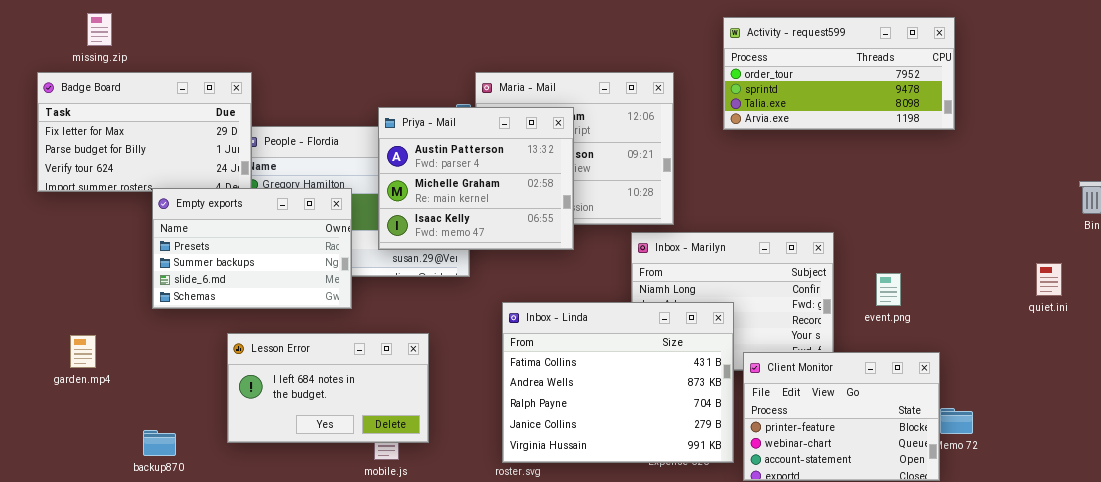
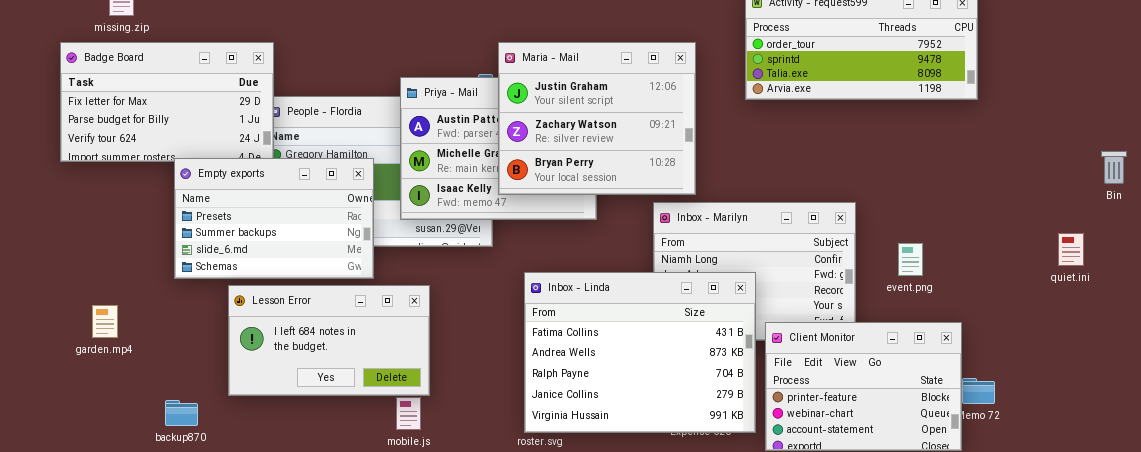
Maria - Mail: [475,72,674,225] -> [498,42,696,195], raised
Lesson Error: [227,333,429,443] -> [228,285,430,396], moved

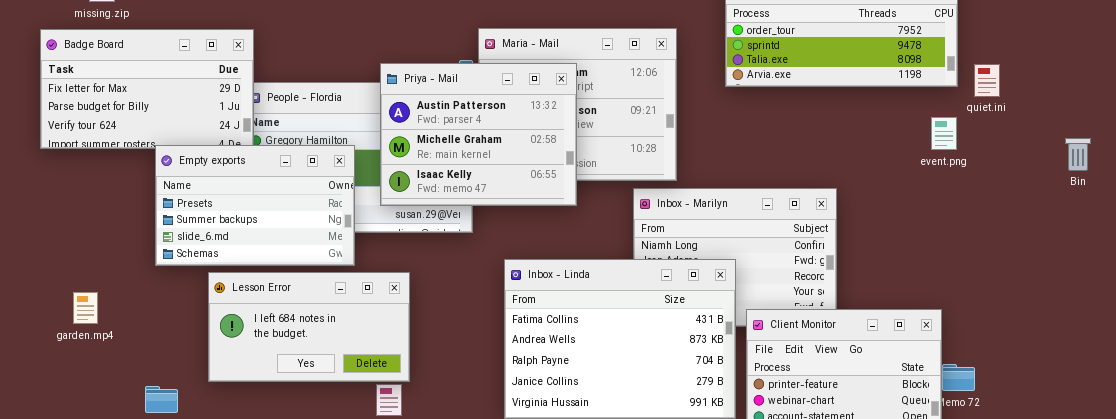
Priya - Mail: [400,77,597,220] -> [380,63,577,206], raised
Bin: [1101,151,1127,184] -> [1065,138,1091,171], moved
quiet.ini: [1058,233,1084,266] -> [974,64,1000,97], moved
event.png: [898,243,923,276] -> [931,117,957,150], moved

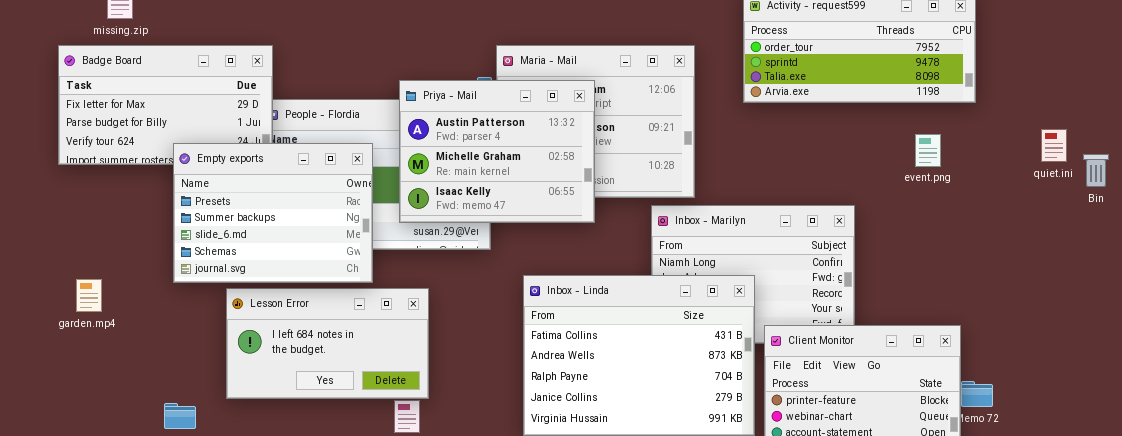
quiet.ini: [974,64,1000,97] -> [1041,129,1067,162], moved
event.png: [931,117,957,150] -> [915,134,941,167], moved
Empty exports: [155,145,355,266] -> [173,143,373,283], resized
garden.mp4: [73,292,98,324] -> [76,279,102,312], moved

